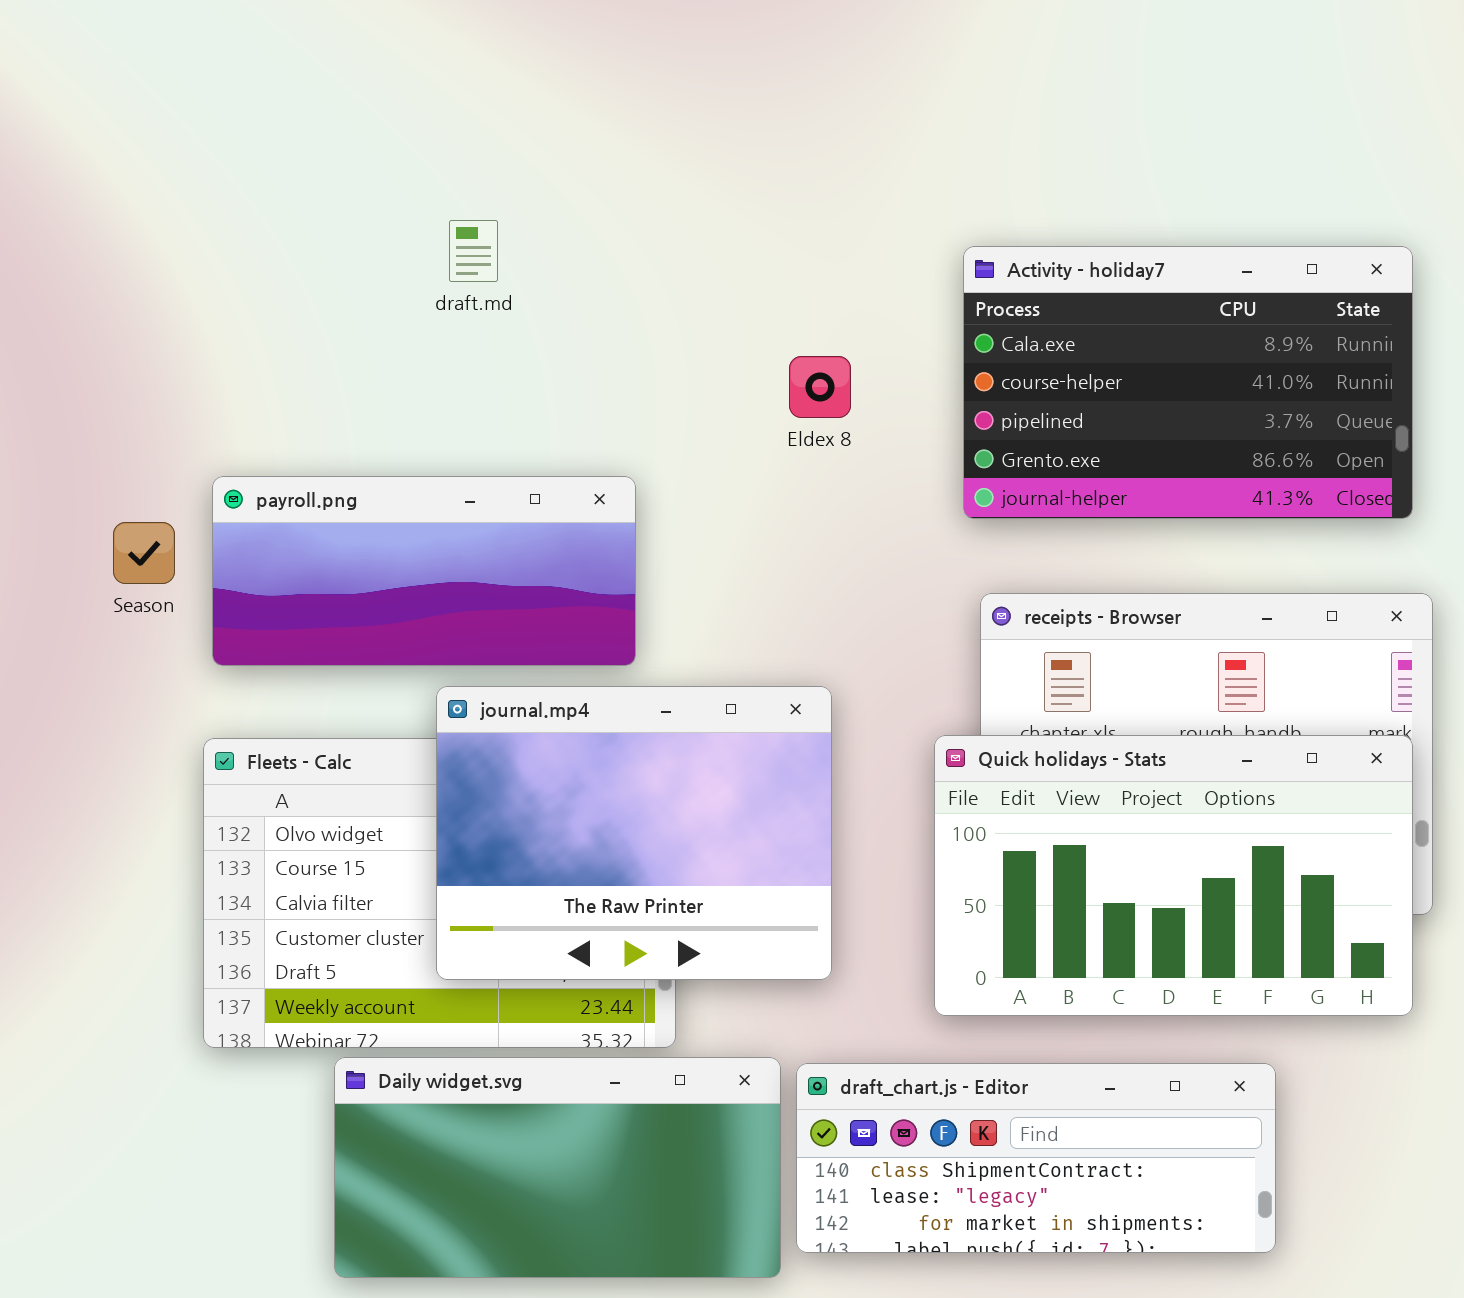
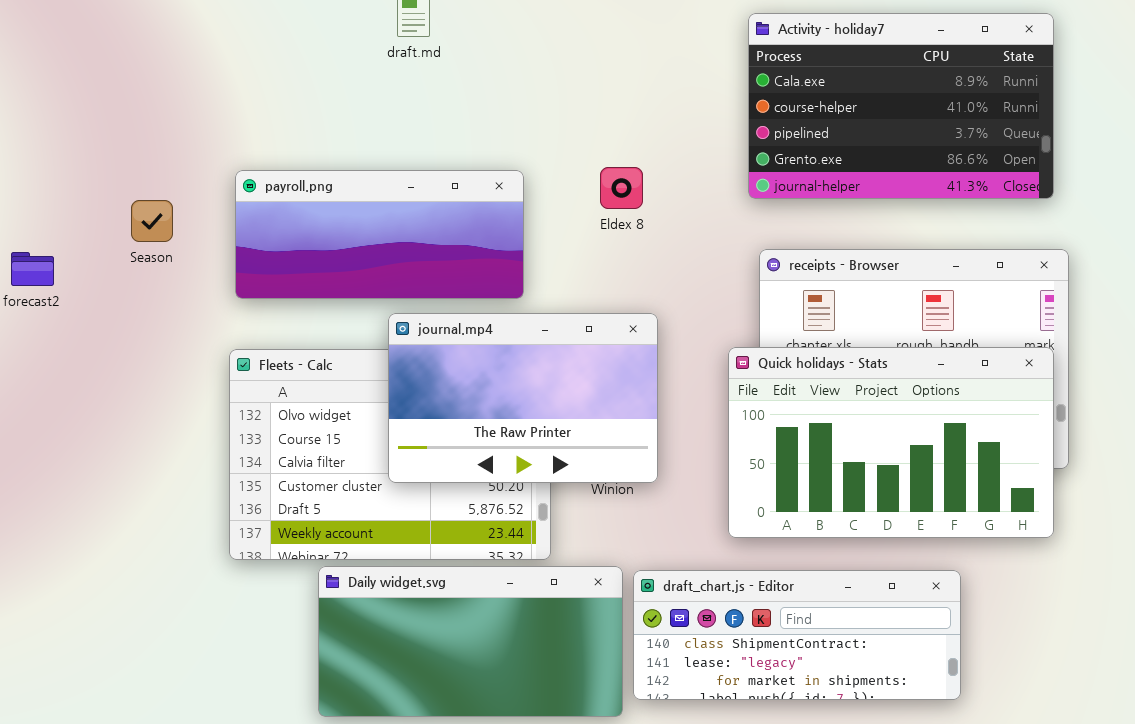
Eldex 8: [789,356,851,418] -> [600,167,643,209], moved
Season: [113,522,175,584] -> [131,200,173,242], moved
journal.mp4: [436,686,832,980] -> [388,313,658,483], resized

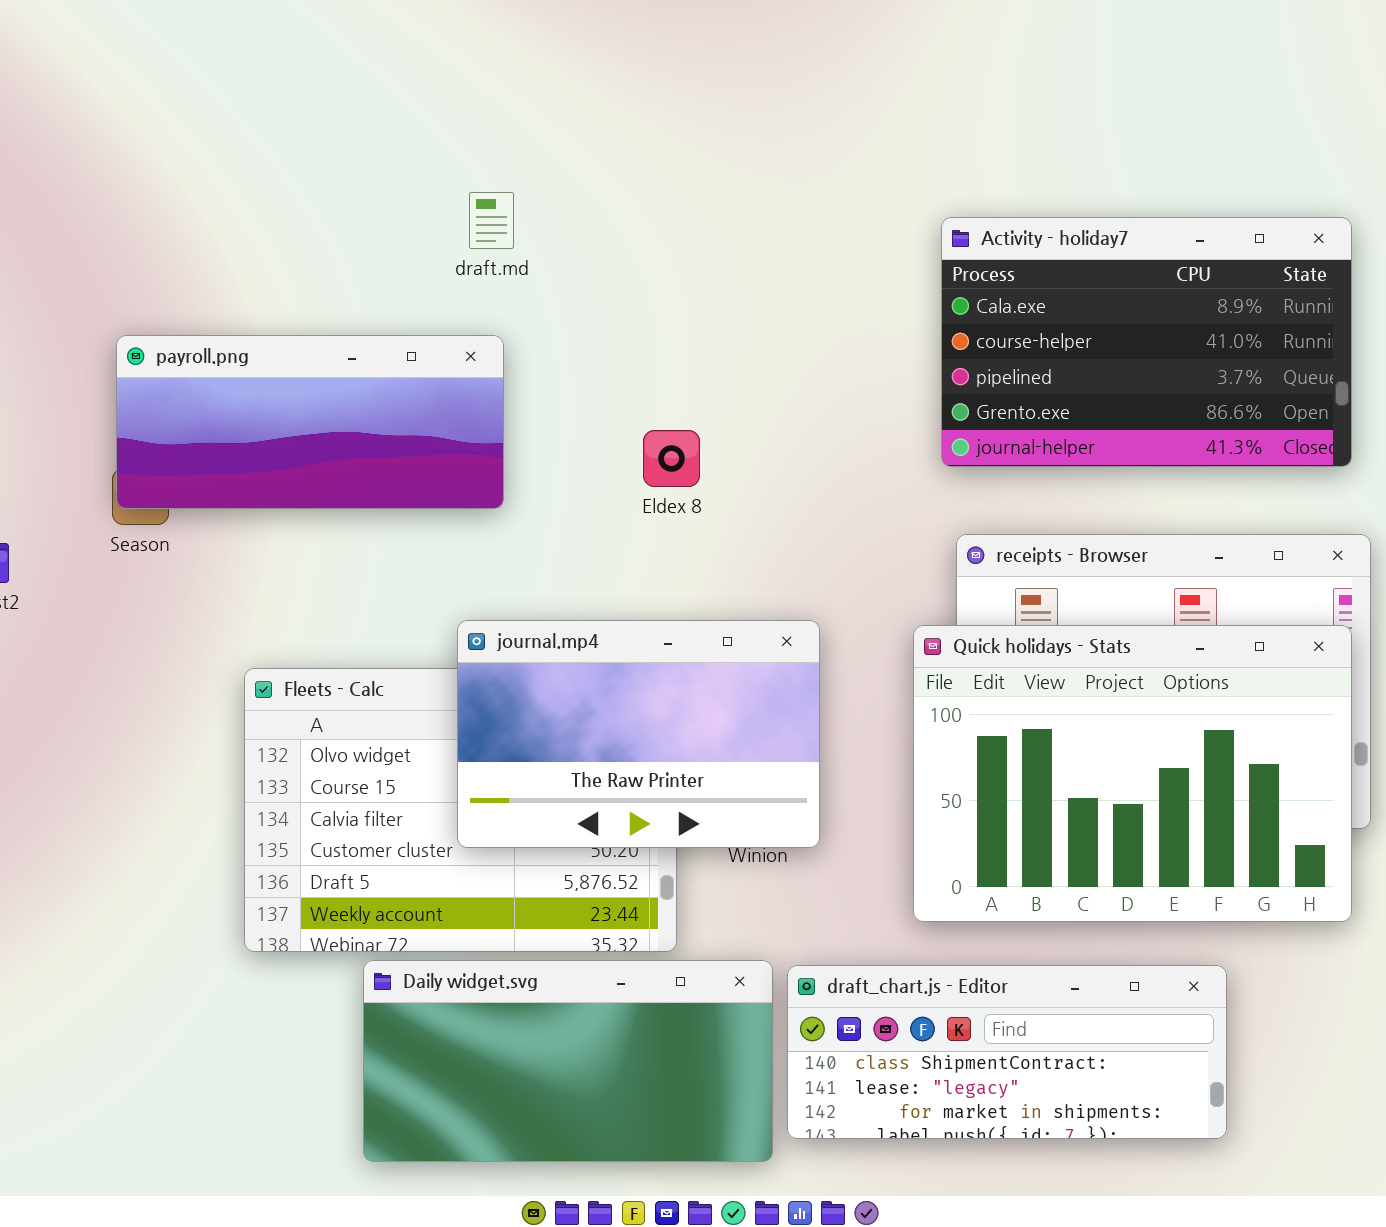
Eldex 8: [600,167,643,209] -> [643,430,700,487], moved
payroll.png: [235,170,524,299] -> [116,335,504,509], moved
Quick holidays - Stats: [728,347,1054,538] -> [913,625,1352,922], resized

